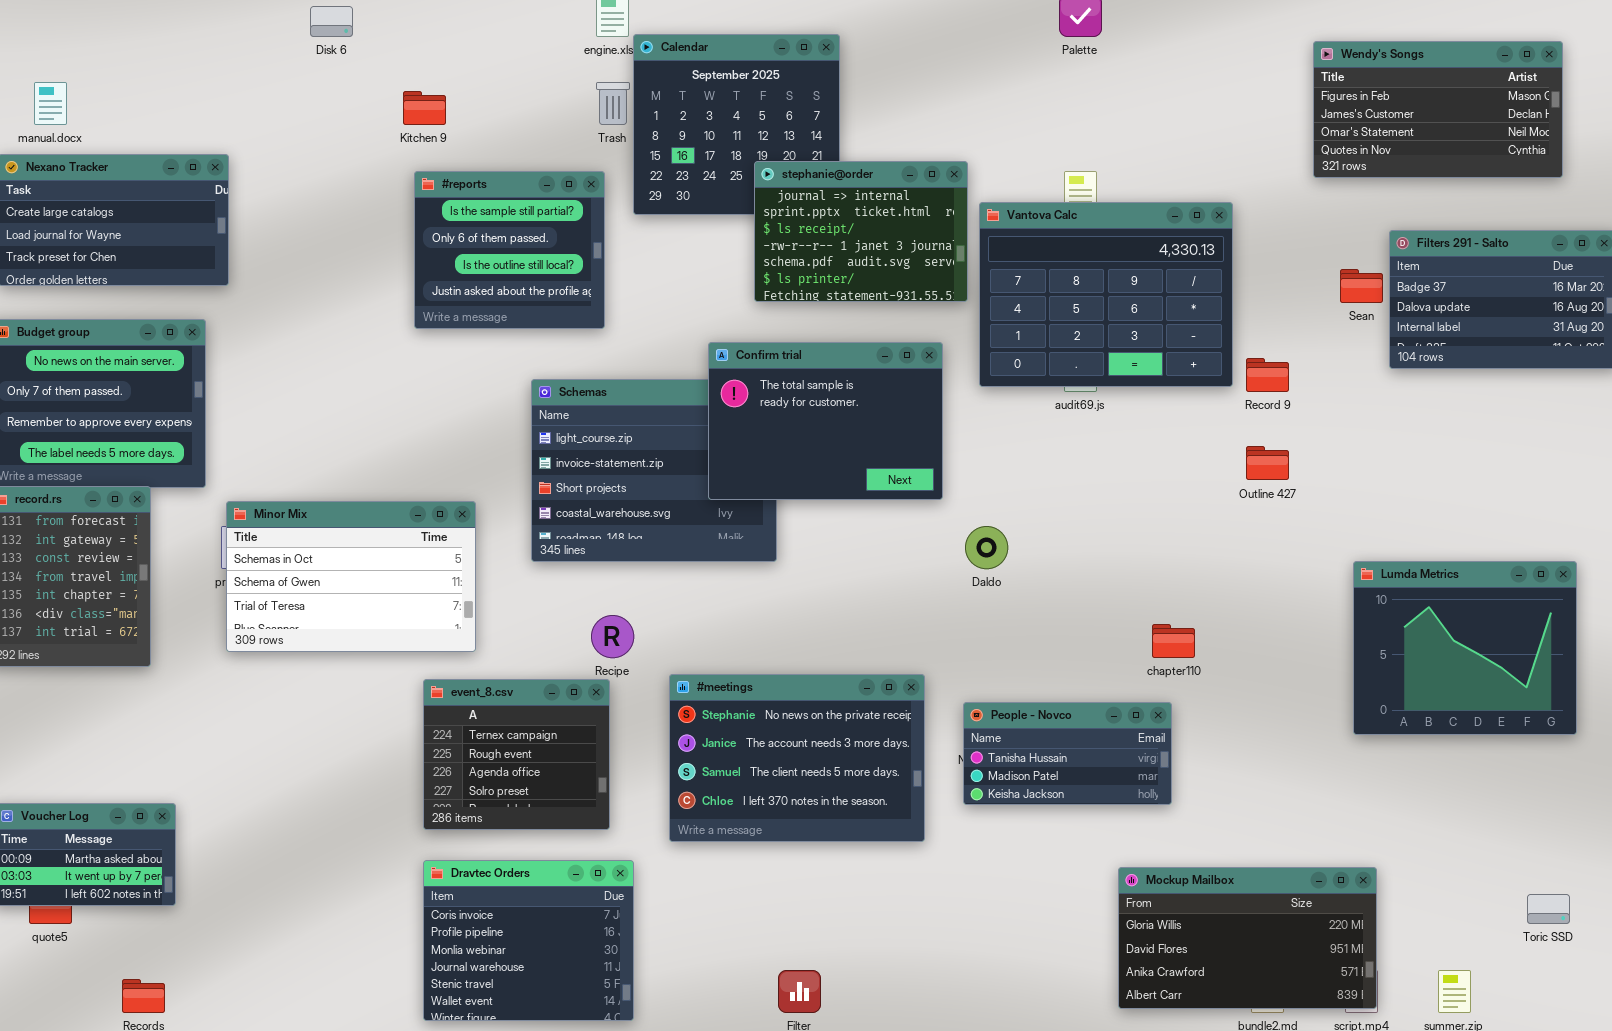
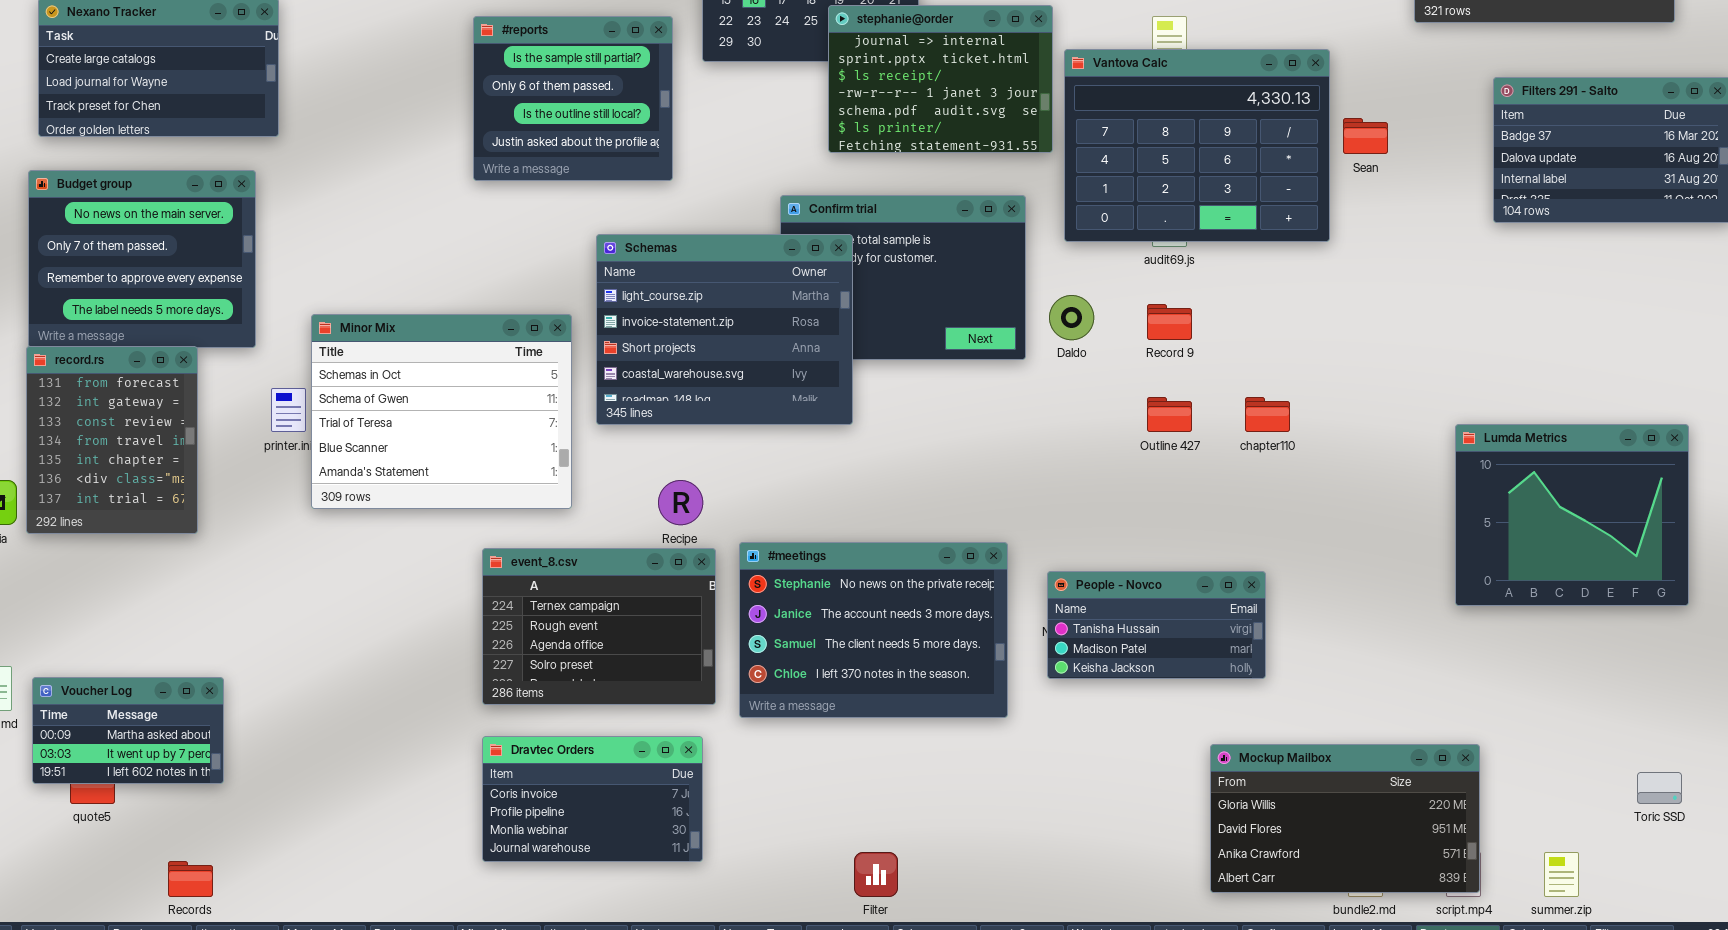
Sean: [1340,269,1383,303] -> [1343,118,1388,154], moved
Record 9: [1246,358,1289,392] -> [1147,304,1192,340], moved
Schemas: [531,379,777,562] -> [596,234,853,425], raised
Outline 427: [1246,446,1289,480] -> [1147,397,1192,432], moved
Minor Mix: [226,501,476,652] -> [311,314,572,509], moved, resized
Daldo: [965,526,1008,569] -> [1049,295,1094,340], moved
chapter110: [1152,624,1195,658] -> [1245,397,1290,432], moved
event_8.csv: [423,679,610,830] -> [482,548,716,705], resized
Dravtec Orders: [423,860,634,1021] -> [482,736,703,862], resized

